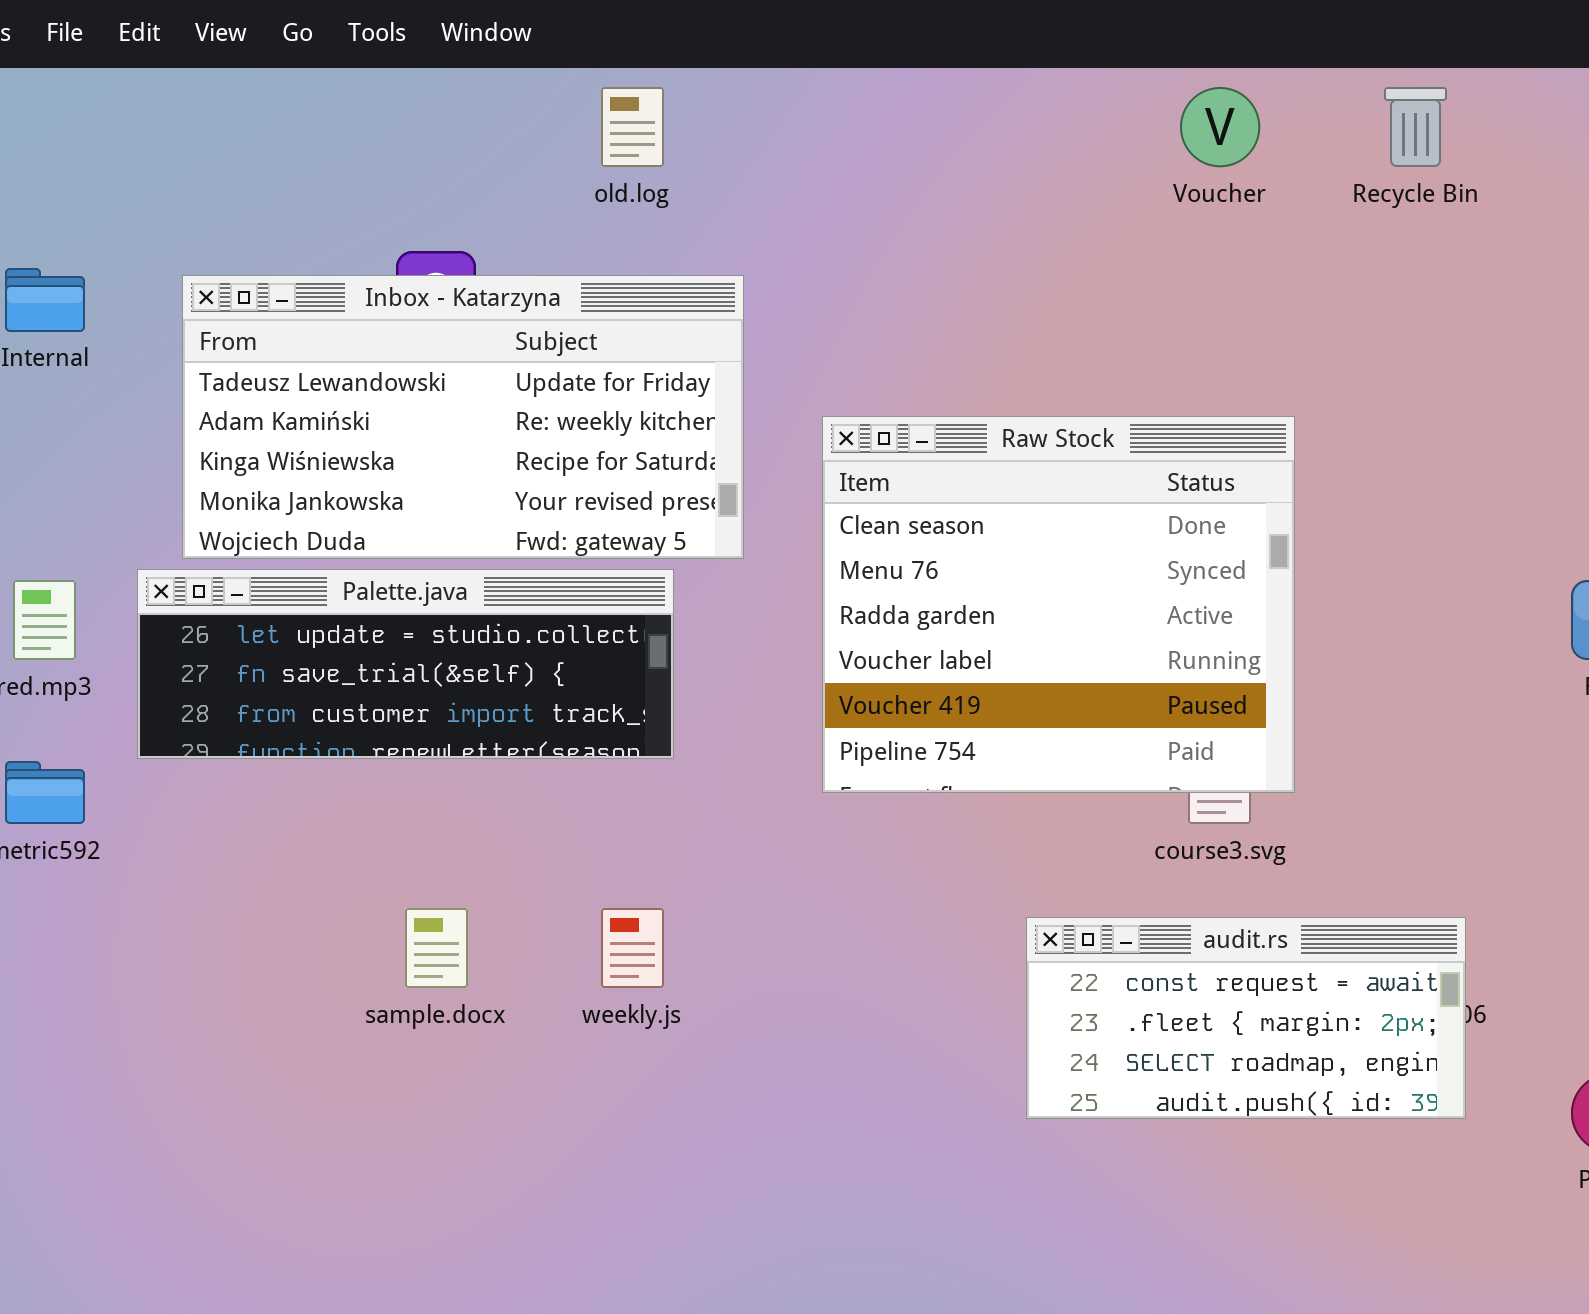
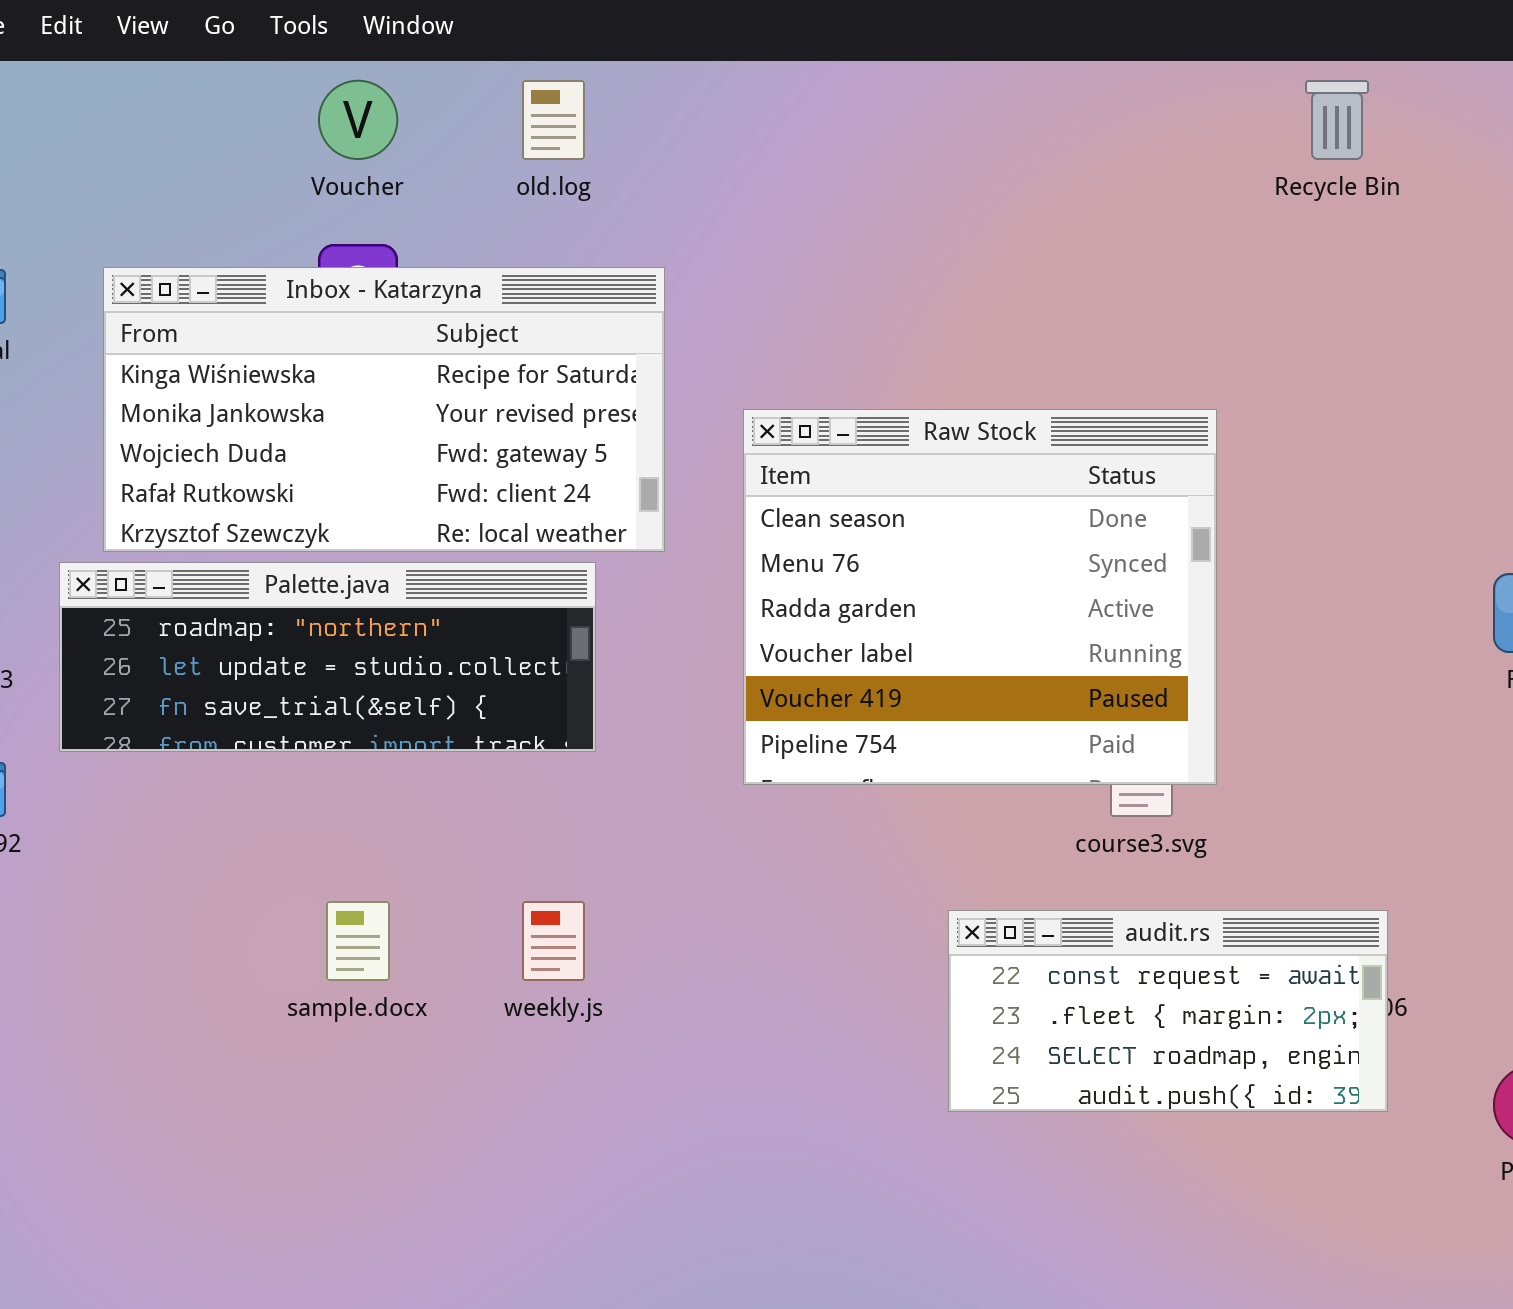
Voucher: [1180,87,1260,167] -> [318,80,398,160], moved
Inbox - Katarzyna: [182,275,744,559] -> [103,267,665,552], scrolled down 2 rows
Palette.java: [137,569,674,759] -> [59,562,596,752], scrolled up 1 row

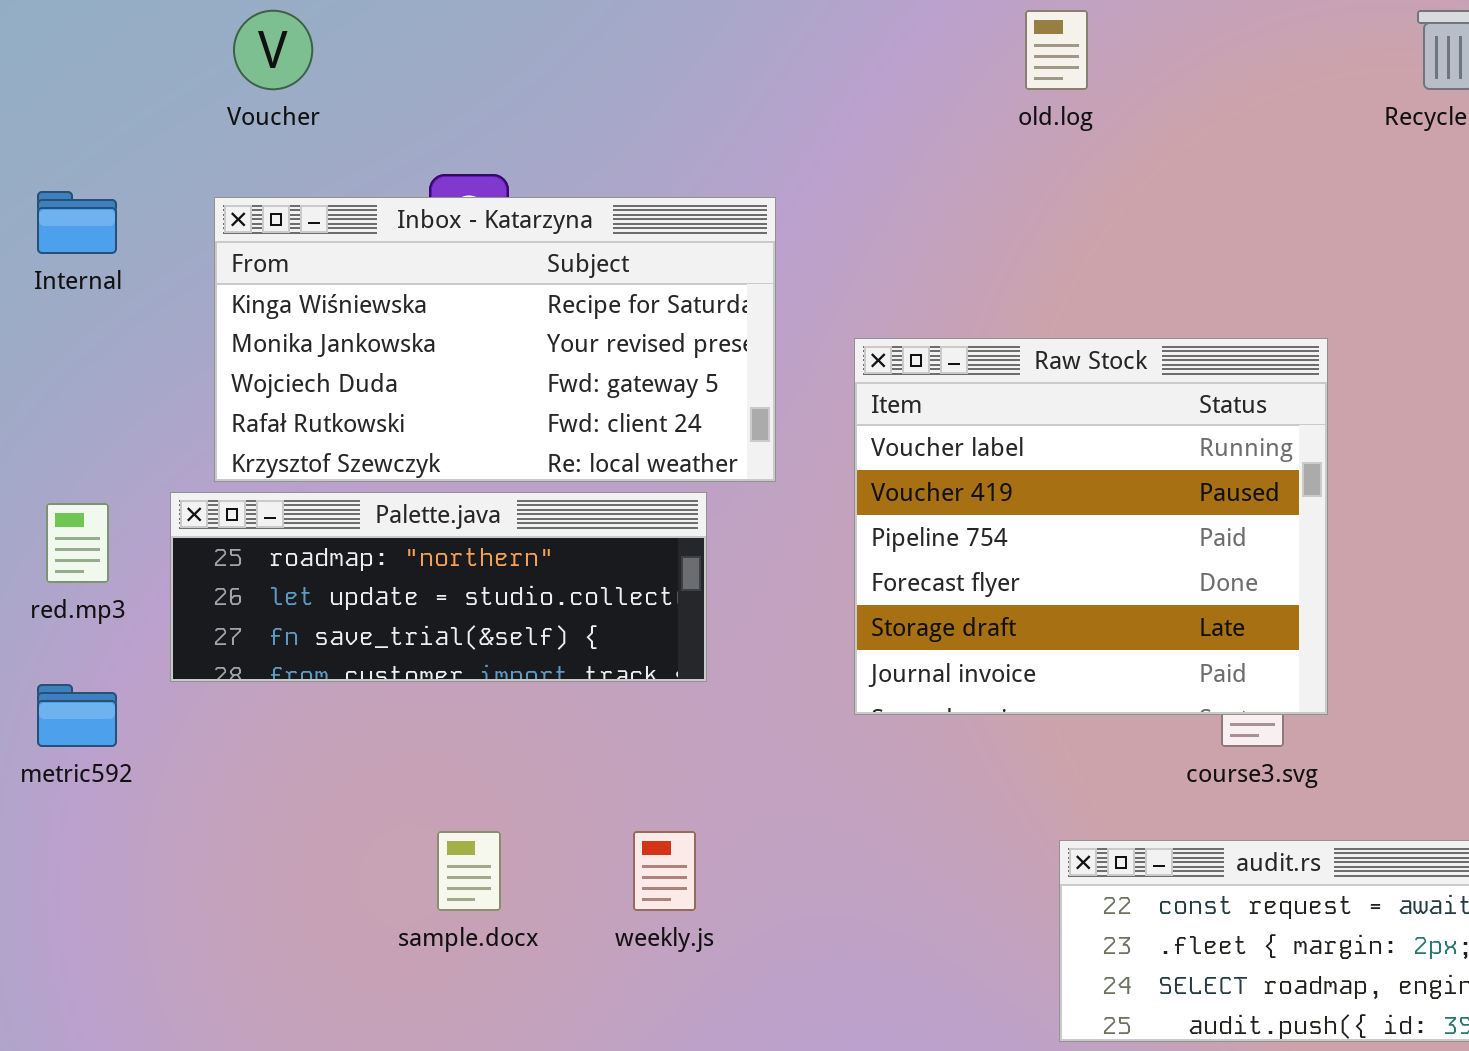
Voucher: [318,80,398,160] -> [233,10,313,90], moved
old.log: [522,80,585,160] -> [1025,10,1088,90], moved
Raw Stock: [743,409,1217,785] -> [854,338,1328,715], scrolled down 3 rows

